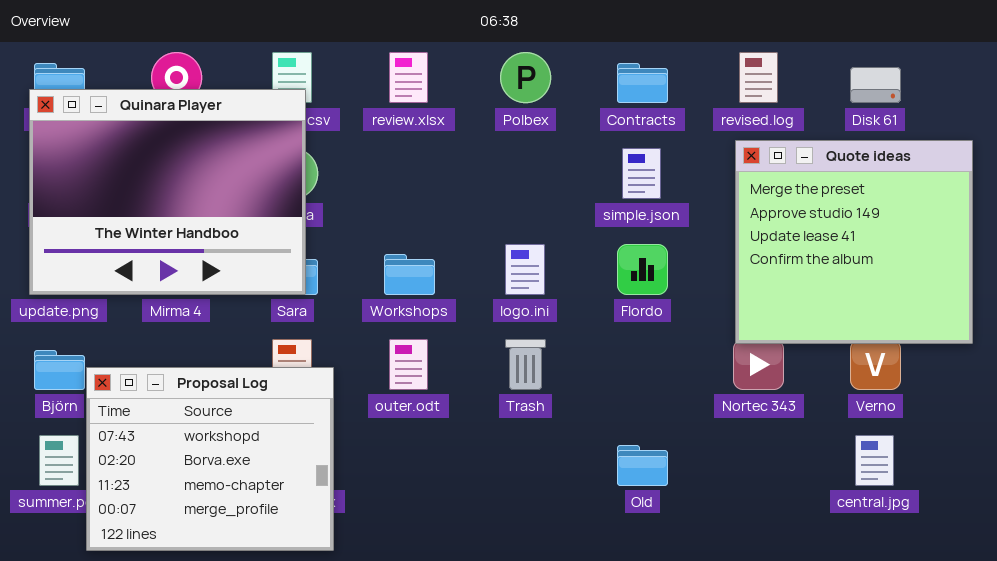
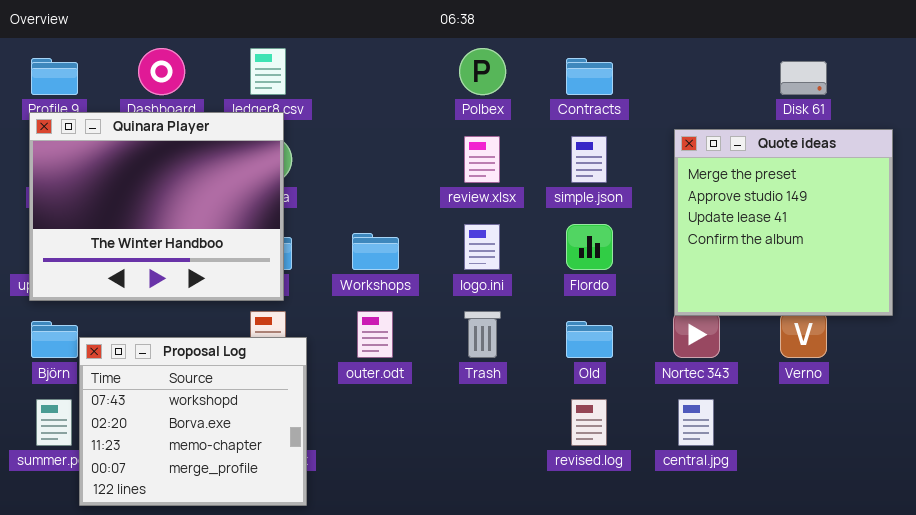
review.xlsx: [389,52,428,103] -> [464,136,500,183], moved
revised.log: [739,52,778,103] -> [571,399,607,446], moved
Quinara Player: [29,89,306,295] -> [29,112,284,301], moved
central.jpg: [855,435,894,486] -> [678,399,714,446], moved
Old: [617,445,668,486] -> [566,321,613,358], moved

